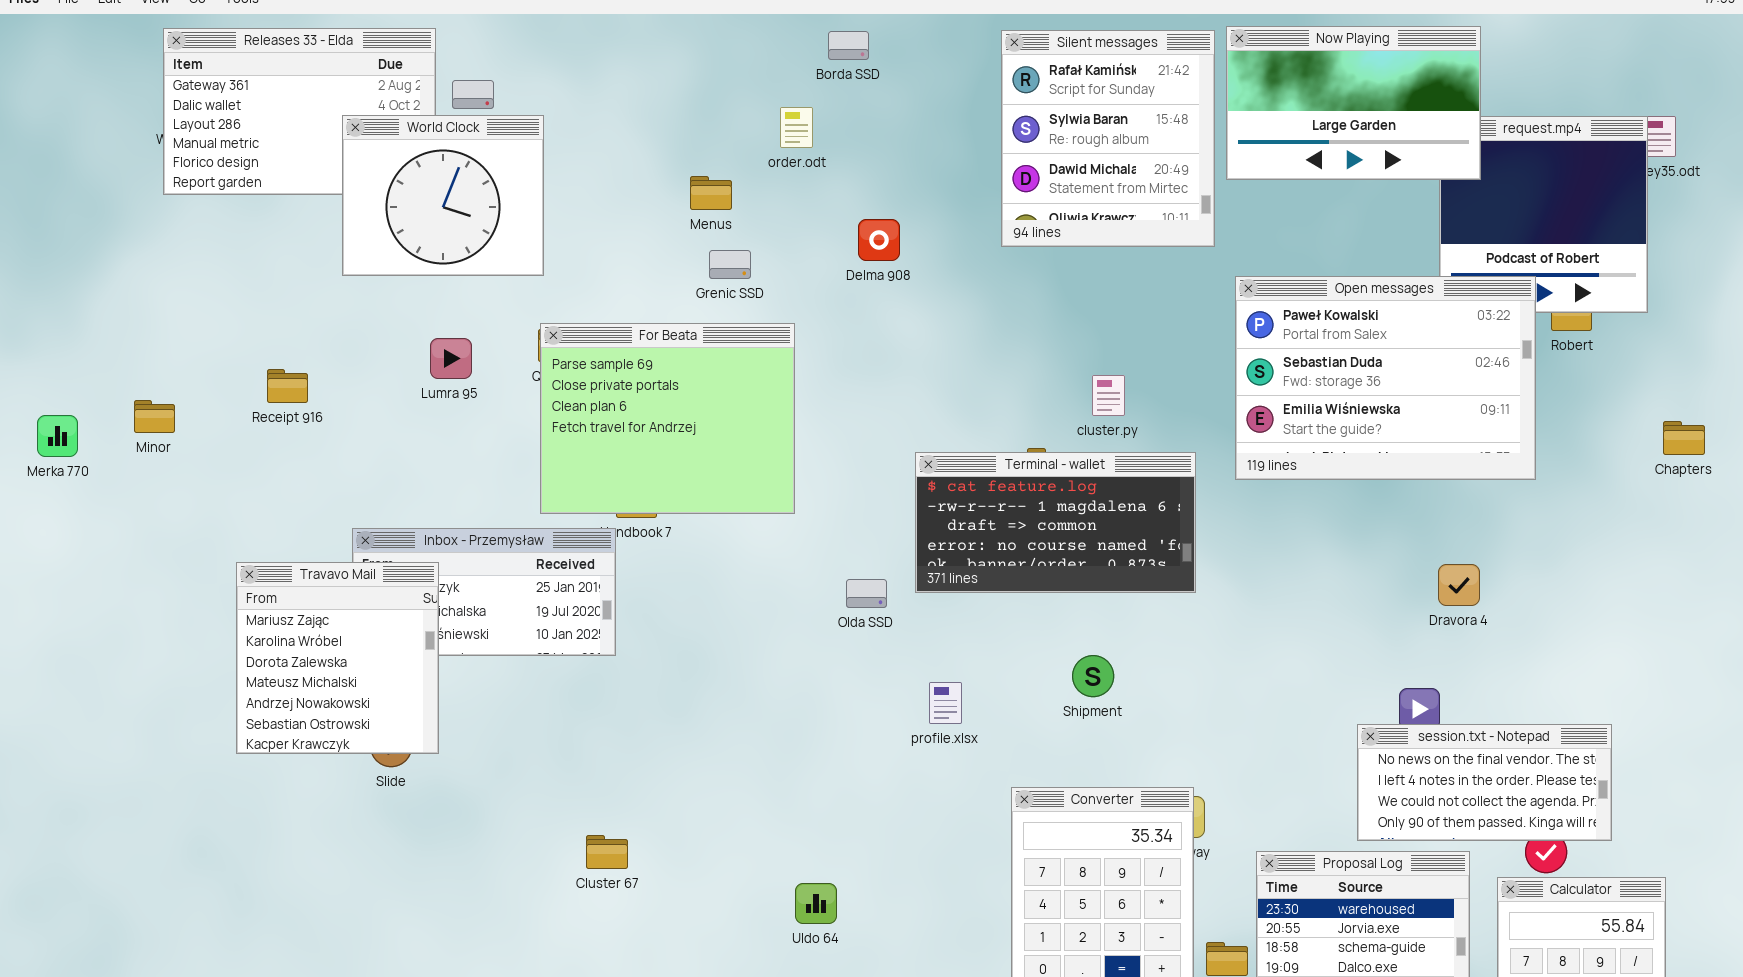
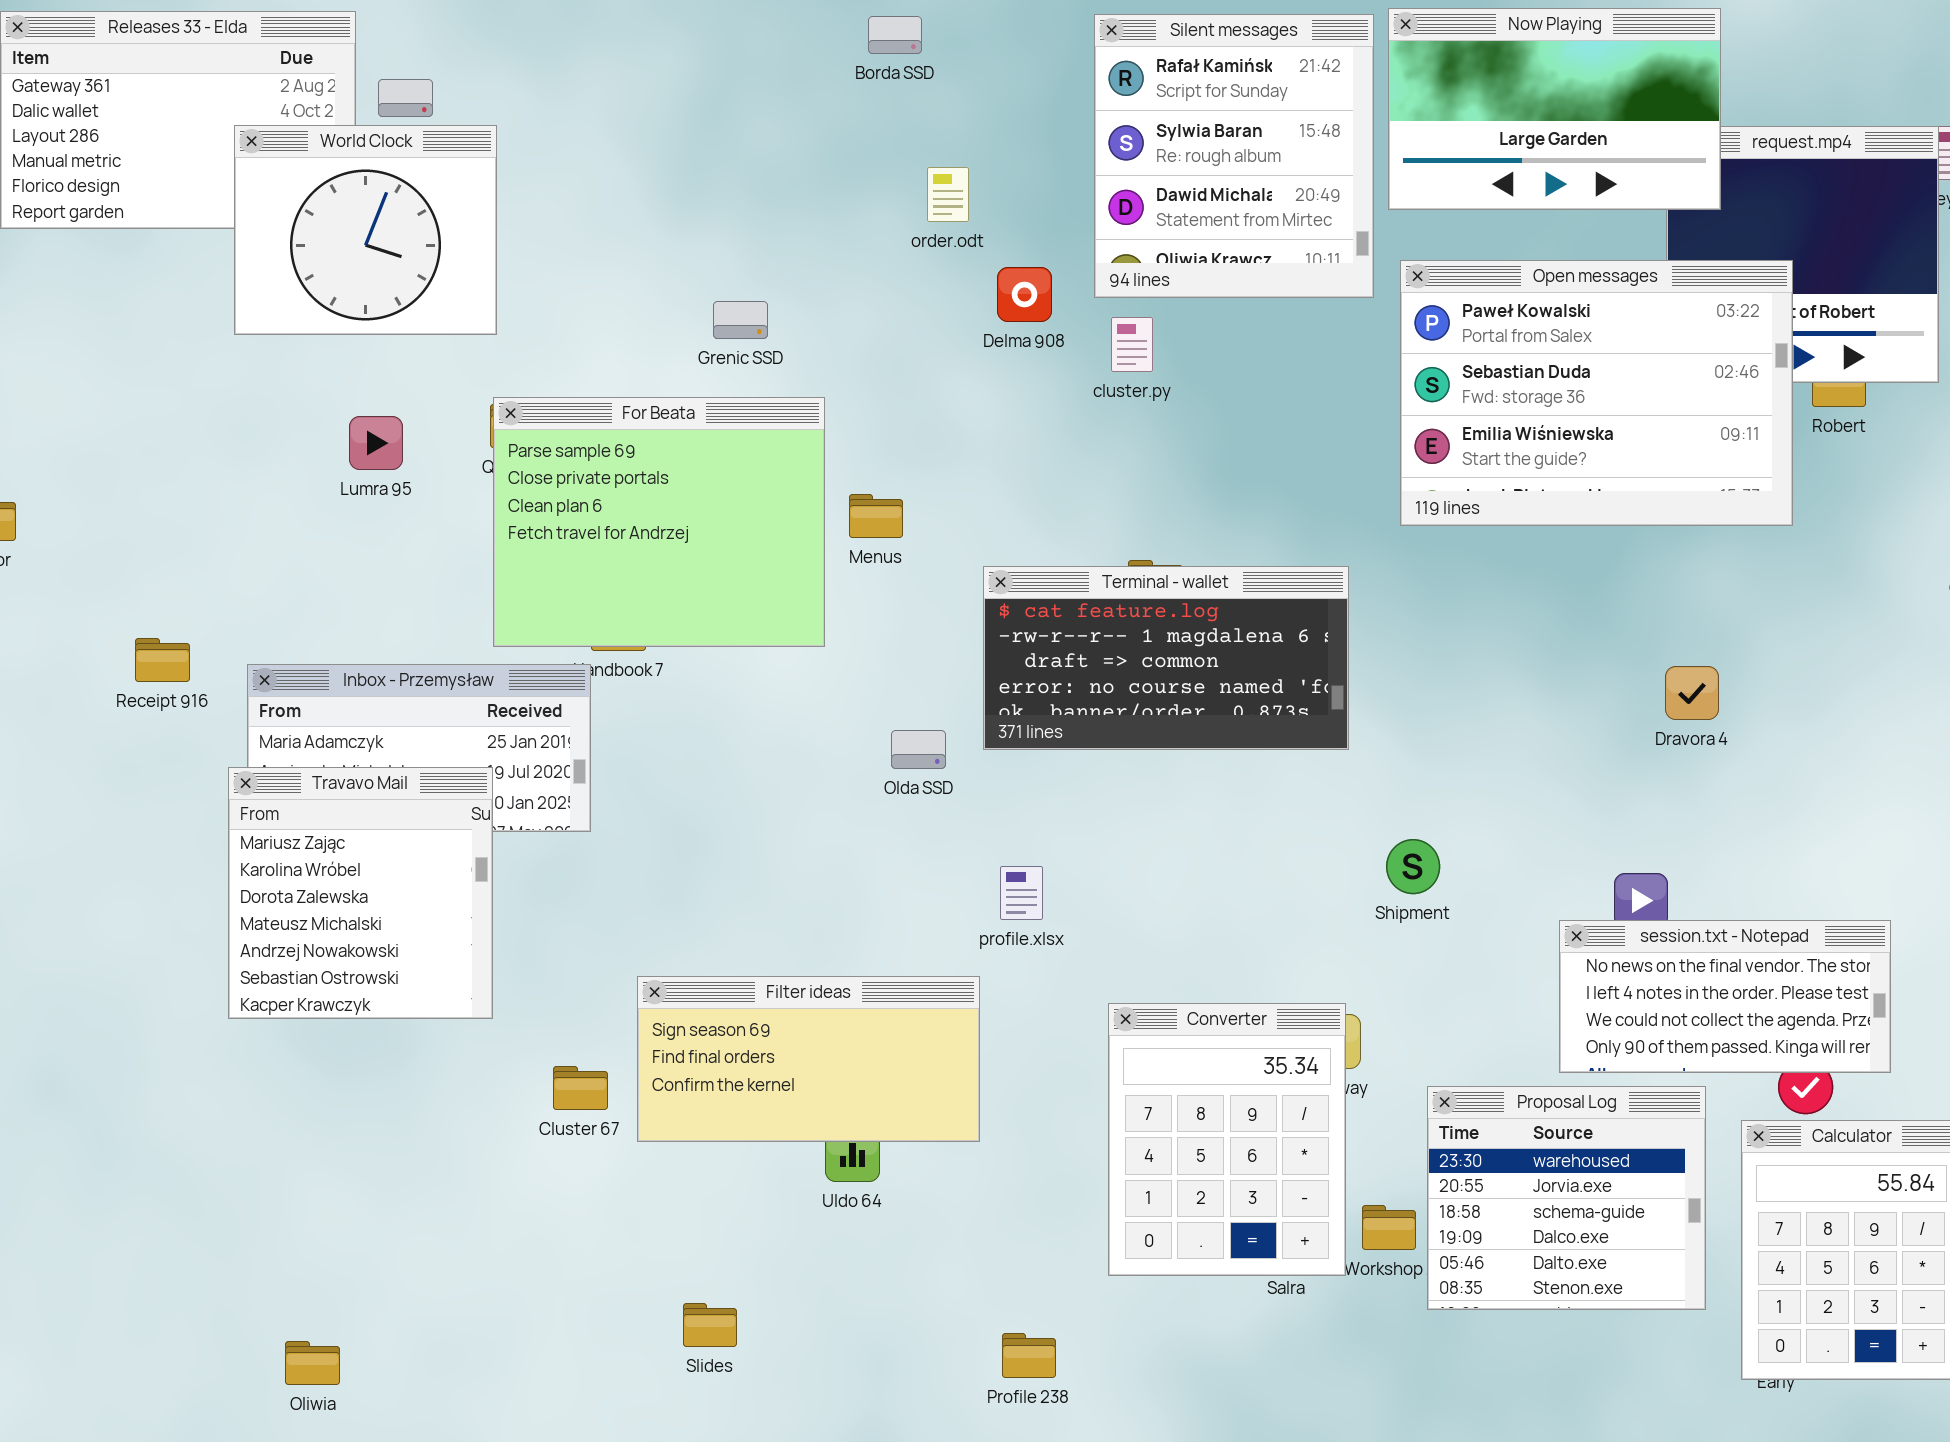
order.odt: [780,107,813,148] -> [927,167,969,222], moved
Menus: [690,176,732,210] -> [849,494,903,538], moved
Delma 908: [858,219,900,261] -> [997,267,1052,322], moved
Open messages: [1235,276,1536,480] -> [1400,260,1793,526], moved
Receipt 916: [267,369,308,403] -> [135,638,190,682], moved
cluster.py: [1092,375,1125,416] -> [1111,317,1153,372], moved
Travavo Mail: [236,562,439,754] -> [228,767,493,1019], moved
Dravora 4: [1438,564,1480,606] -> [1665,666,1719,720], moved
Shipment: [1072,655,1114,697] -> [1386,839,1440,894], moved
Filter ideas: none -> [637,976,980,1142], opened

